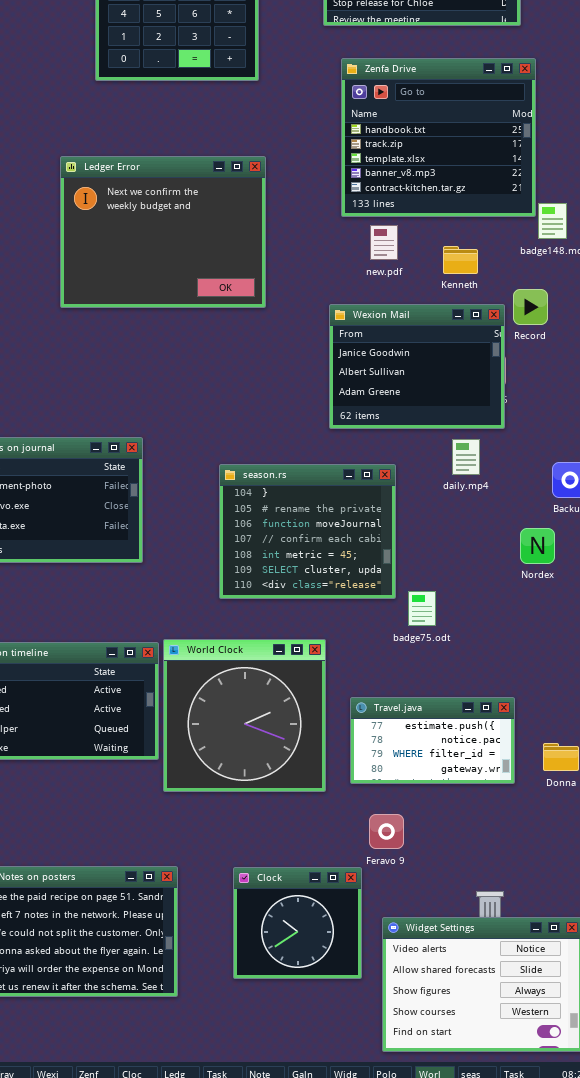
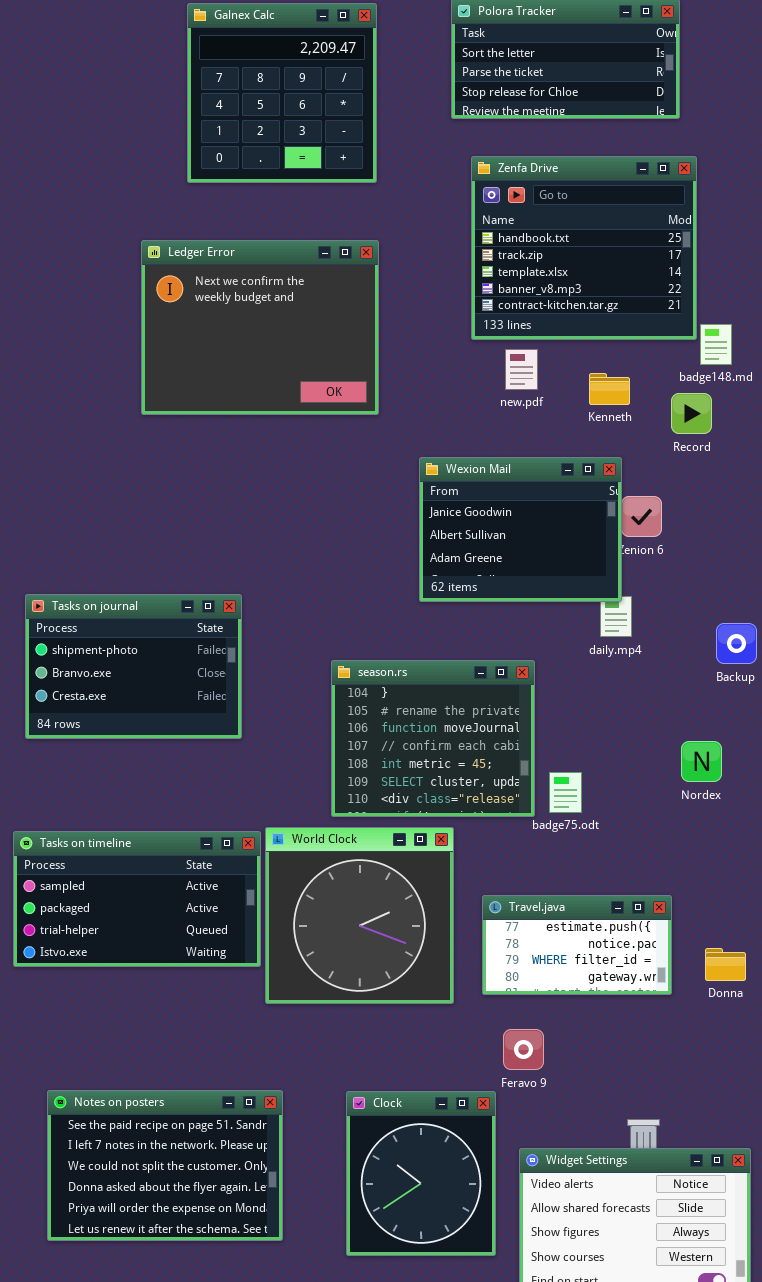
Ledger Error: [60,156,266,308] -> [141,240,379,415], moved
Record: [513,289,548,325] -> [671,393,712,434], moved
Wexion Mail: [329,304,505,429] -> [419,457,622,602], moved
season.rs: [219,464,396,599] -> [331,660,535,817], moved
Nordex: [520,528,555,564] -> [681,741,722,782], moved
Clock: [233,867,362,979] -> [346,1091,496,1256], resized

